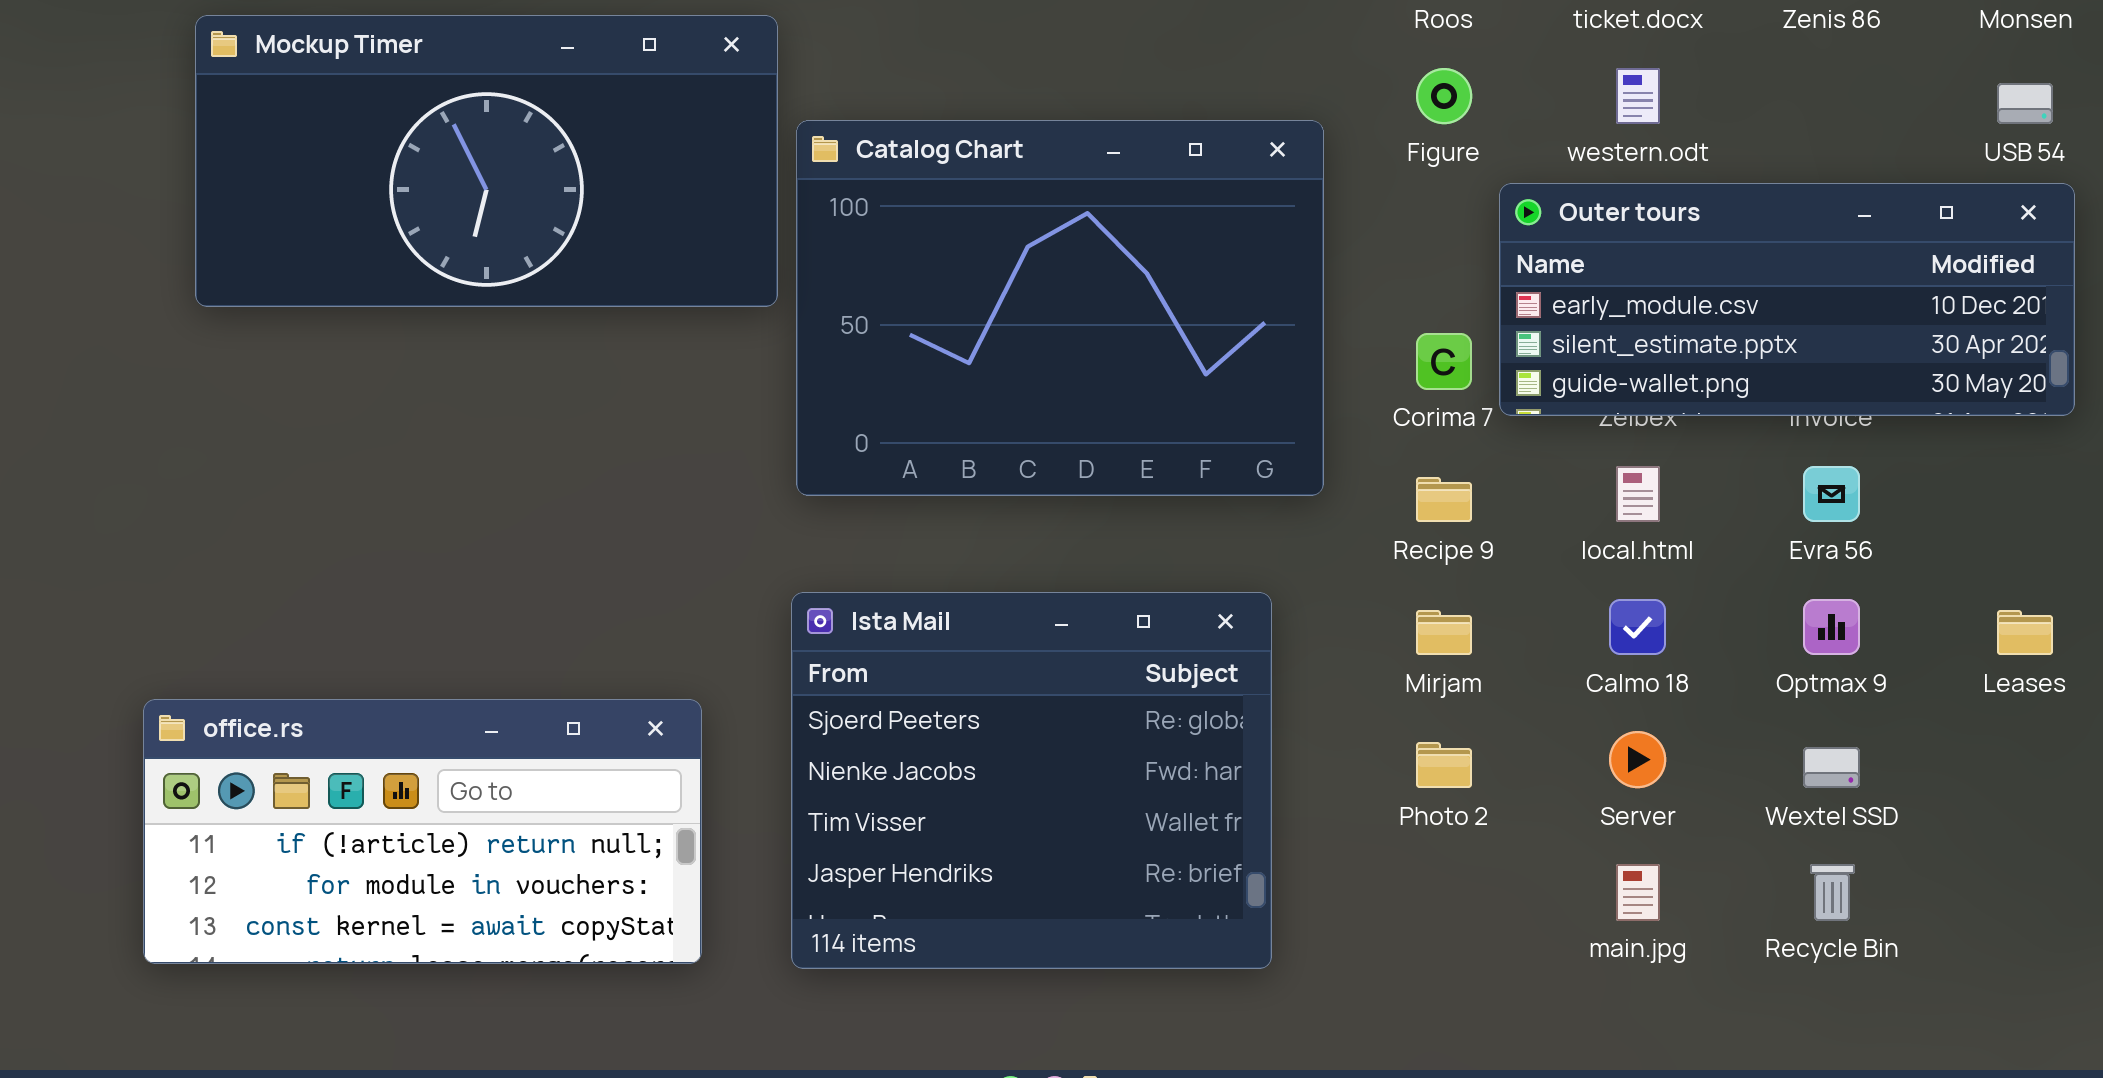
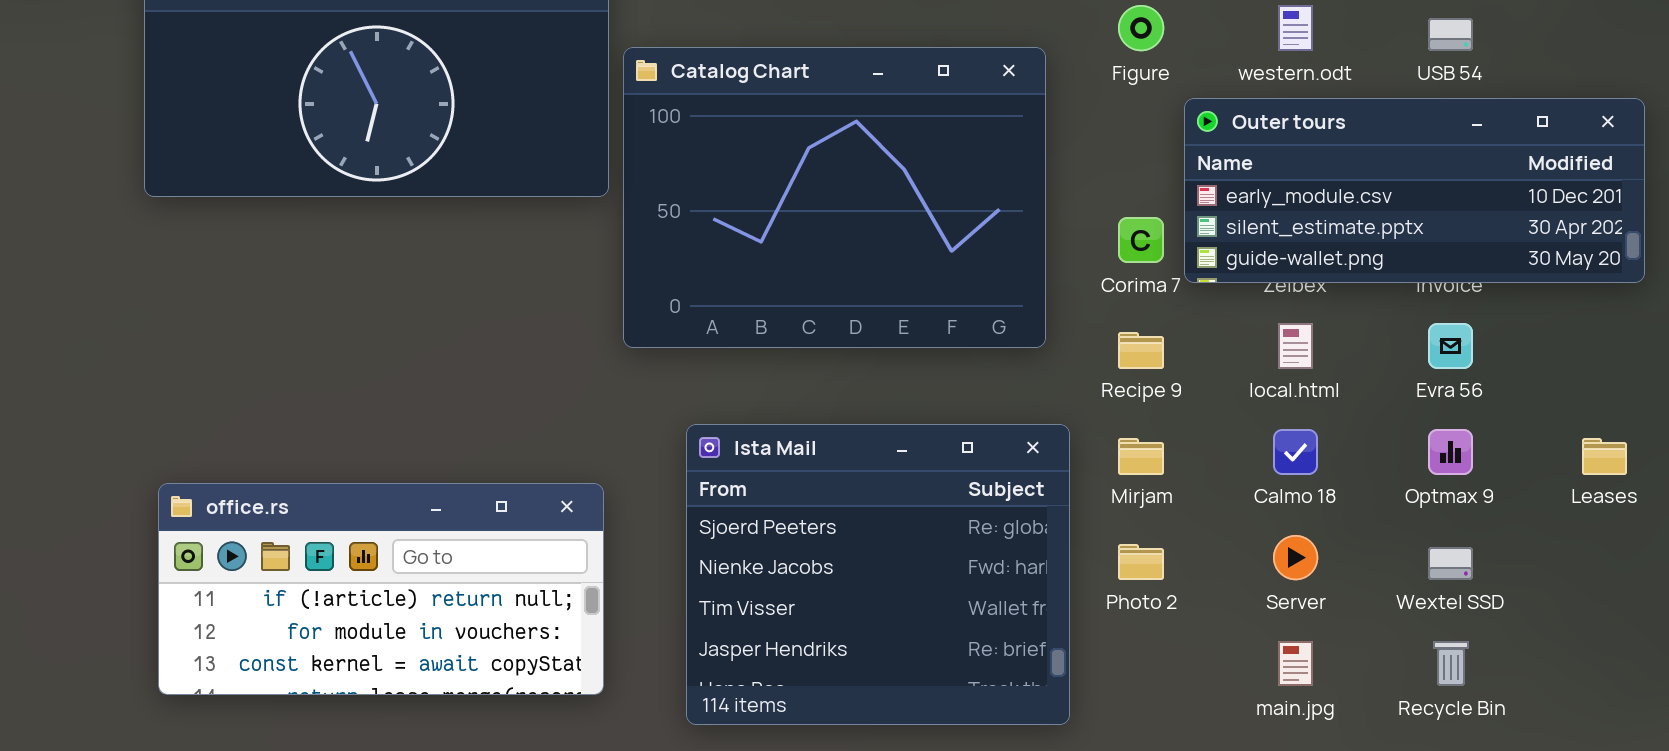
USB 54: [1997,83,2053,124] -> [1428,18,1473,51], moved
Ista Mail: [791,592,1272,969] -> [686,424,1070,725], moved
office.rs: [143,699,702,964] -> [158,483,604,695], moved

